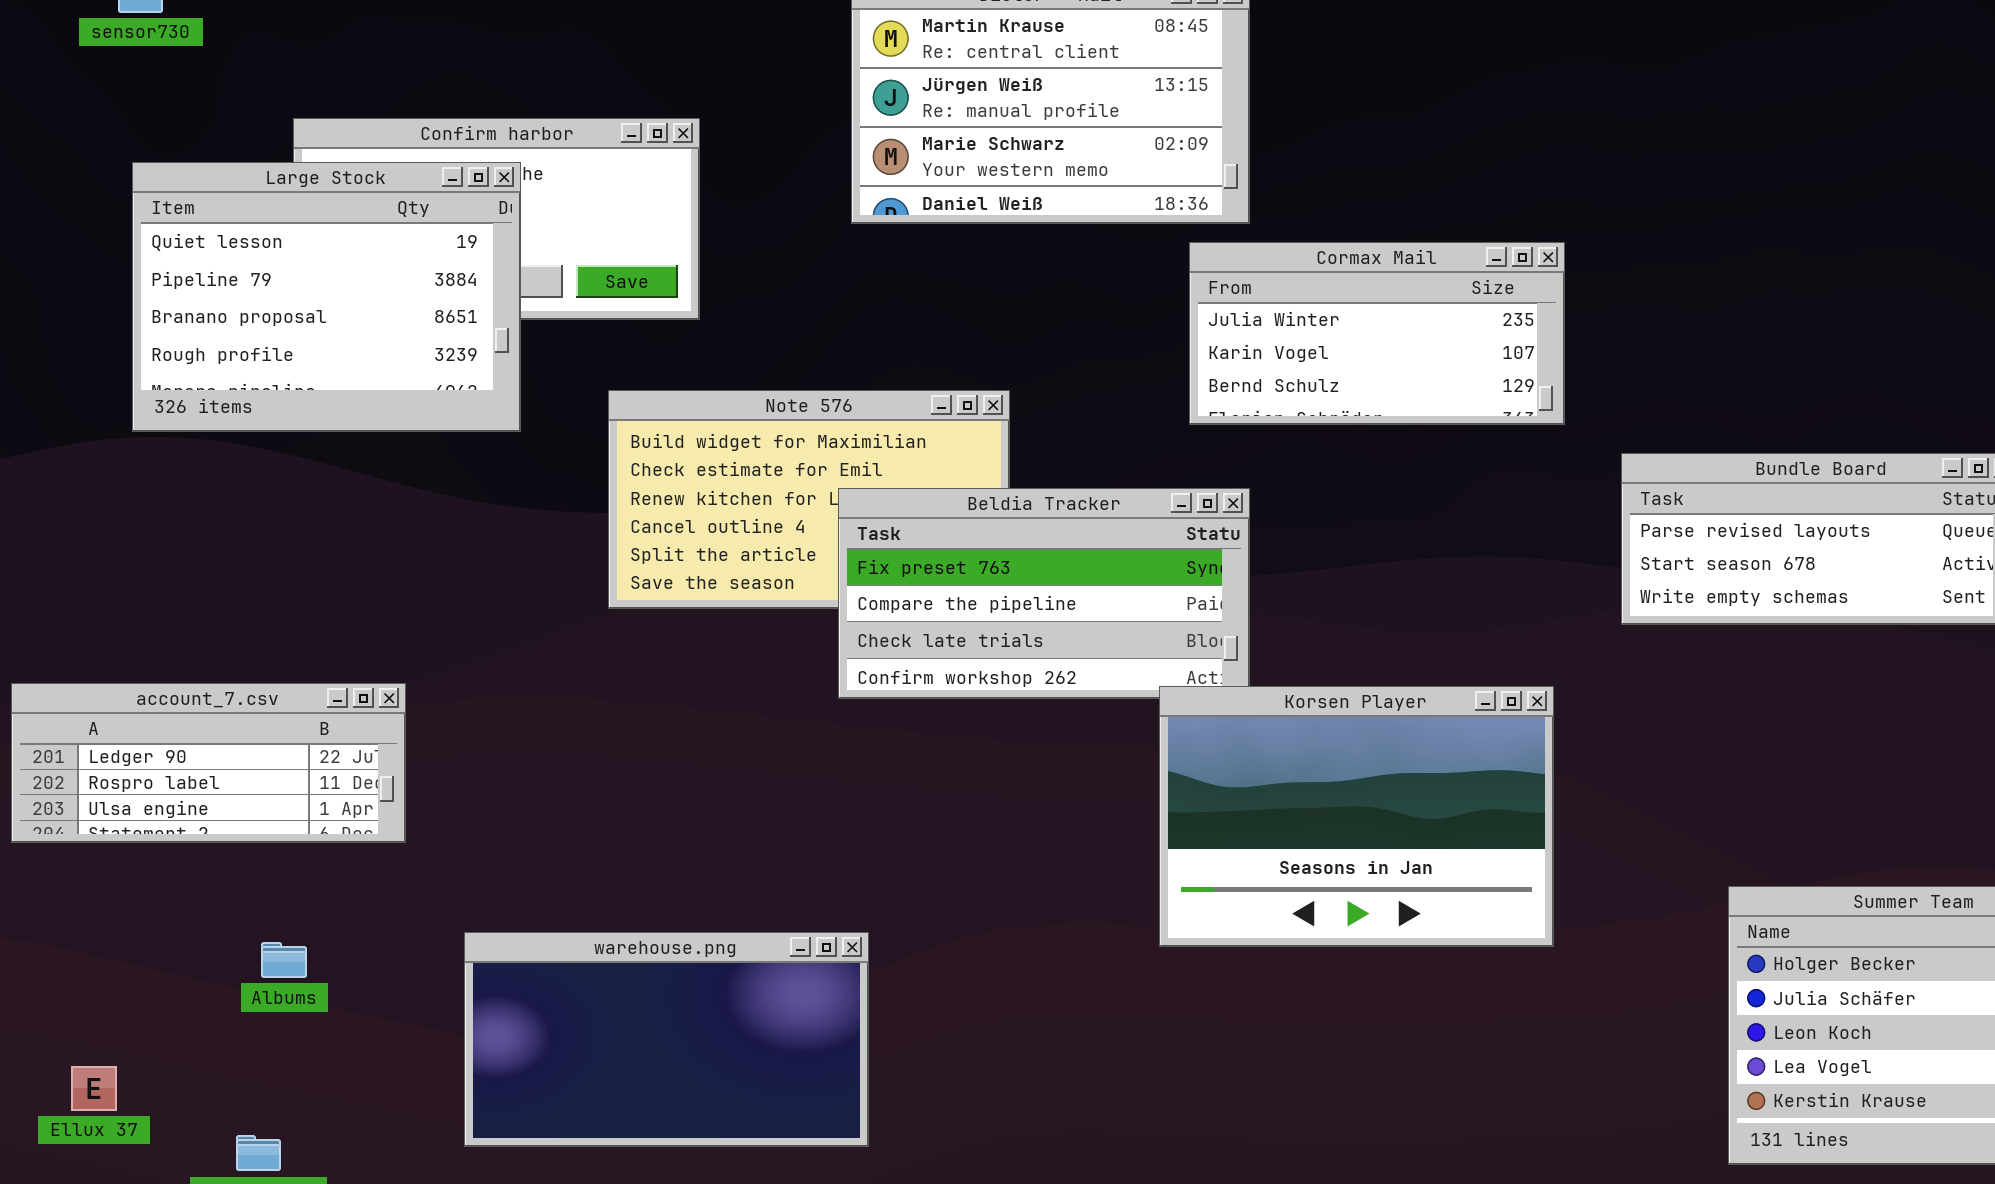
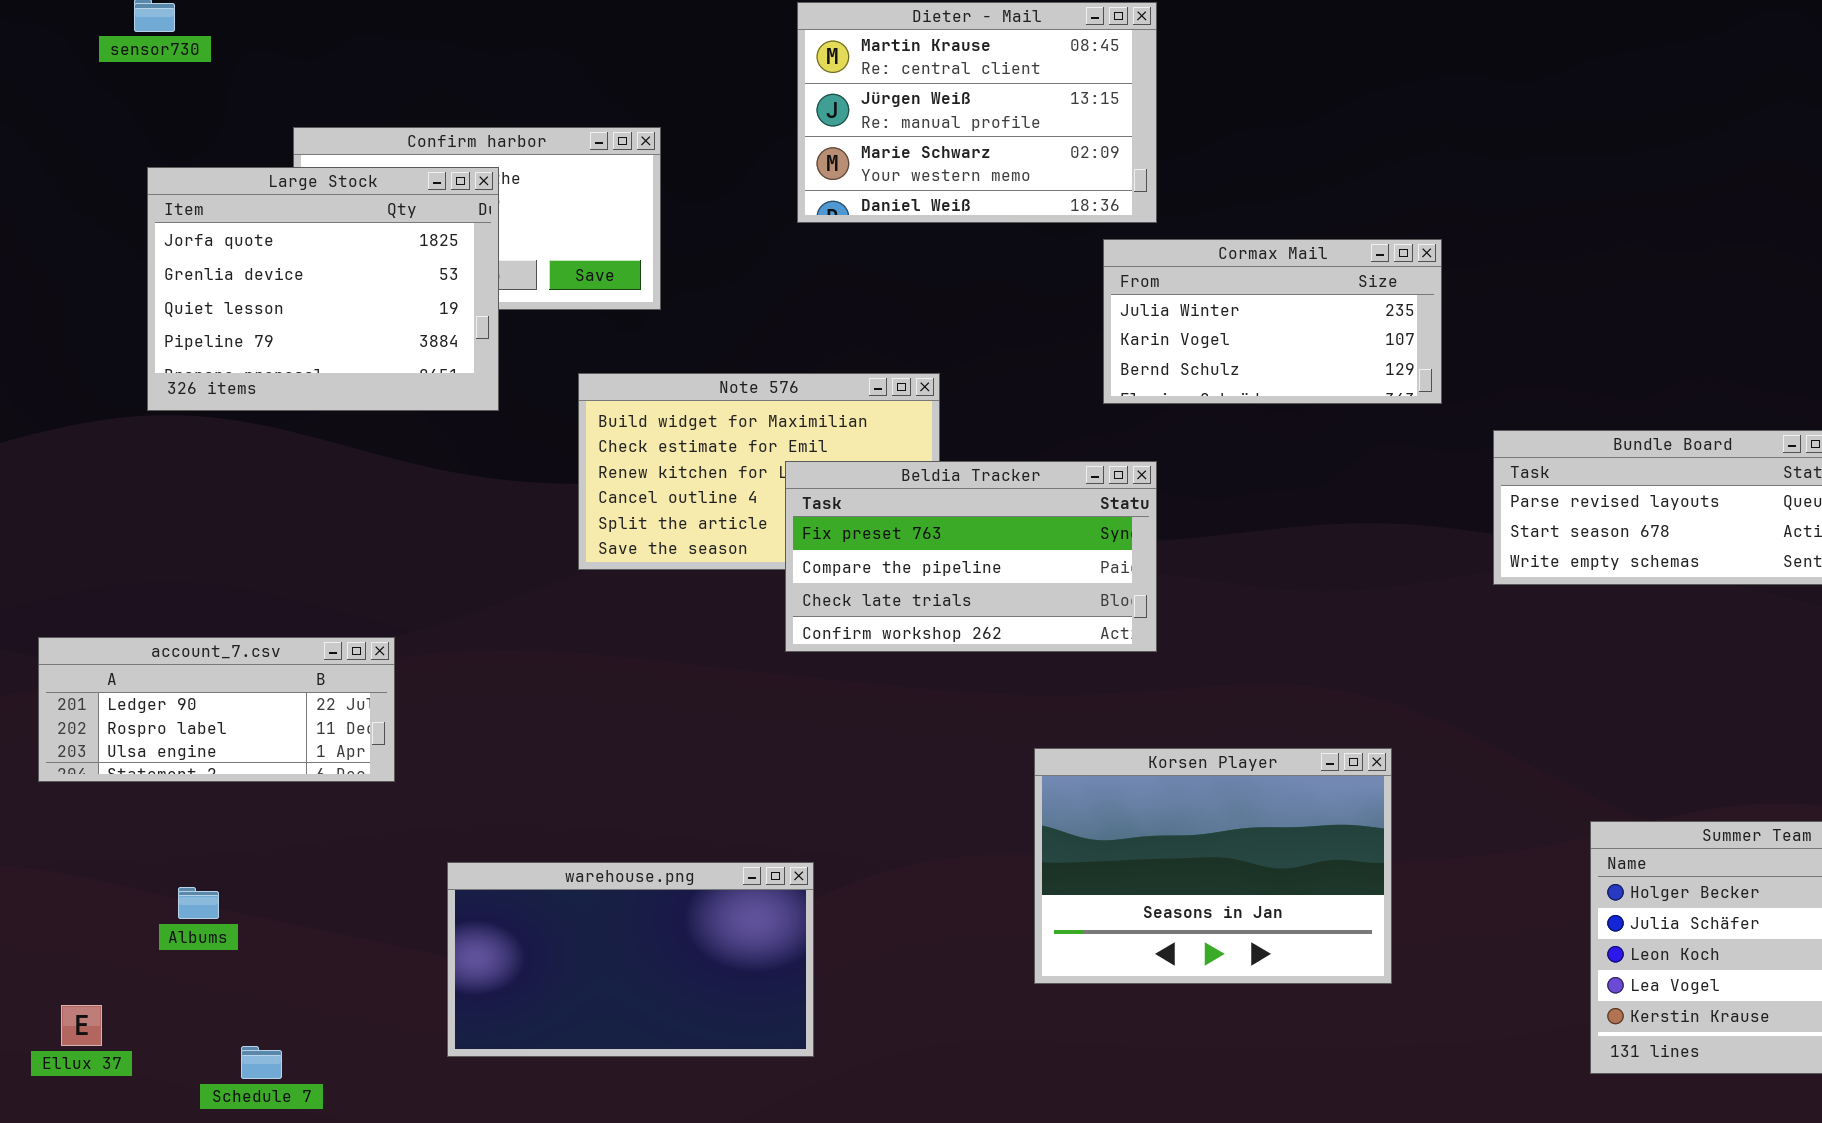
Large Stock: [132,162,521,432] -> [147,167,499,411], scrolled up 2 rows
Korsen Player: [1159,686,1554,947] -> [1034,748,1392,984], moved
Albums: [261,942,307,978] -> [178,887,219,919], moved
Ellux 37: [71,1066,117,1111] -> [61,1005,102,1046], moved

